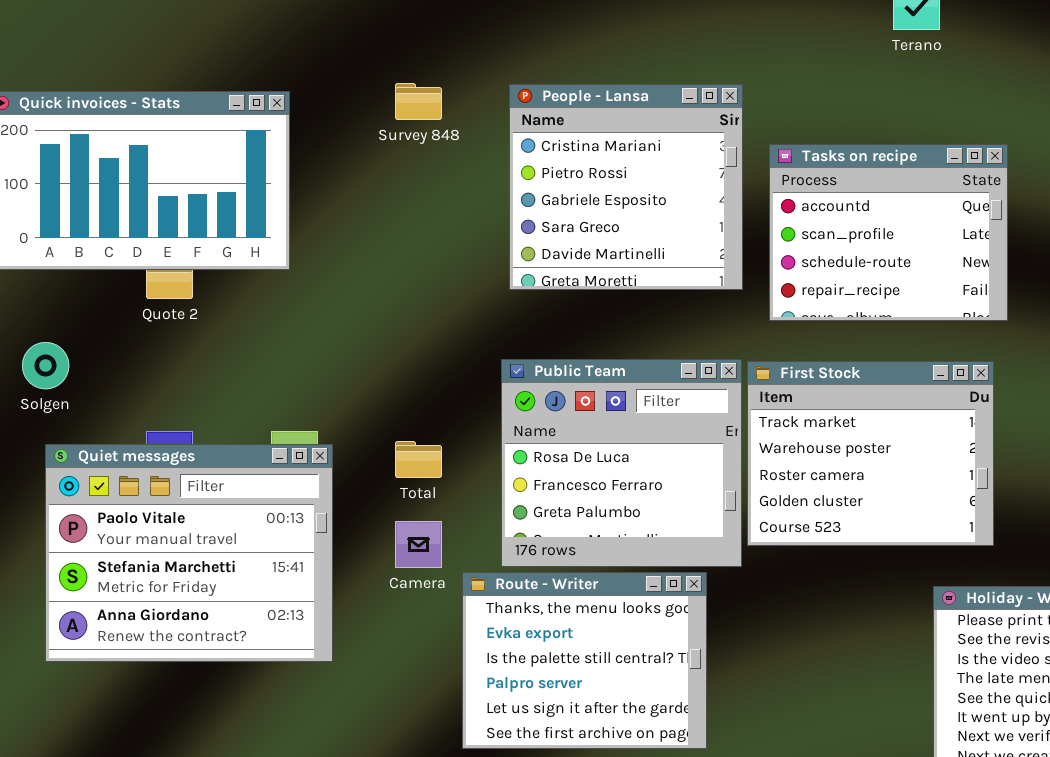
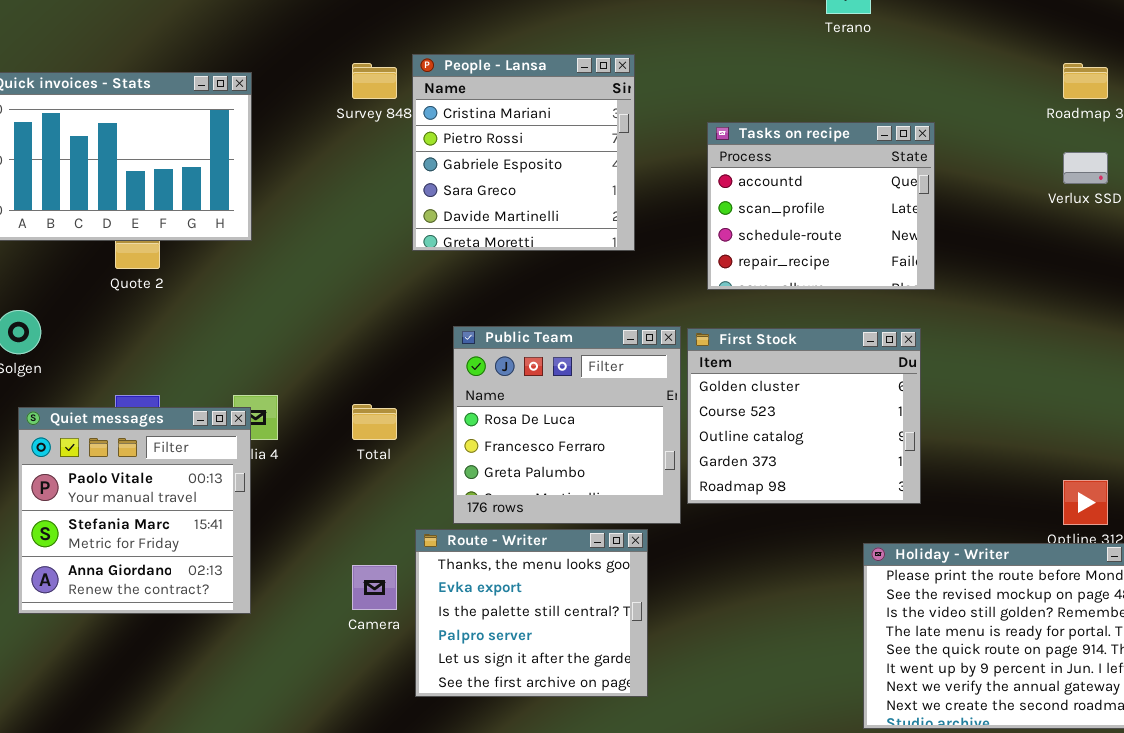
People - Lansa: [509,84,743,290] -> [412,54,635,251], moved
First Stock: [747,361,994,546] -> [687,328,921,504], scrolled down 3 rows
Quiet messages: [45,444,333,662] -> [18,407,251,614], resized
Camera: [395,521,442,568] -> [352,565,397,610], moved

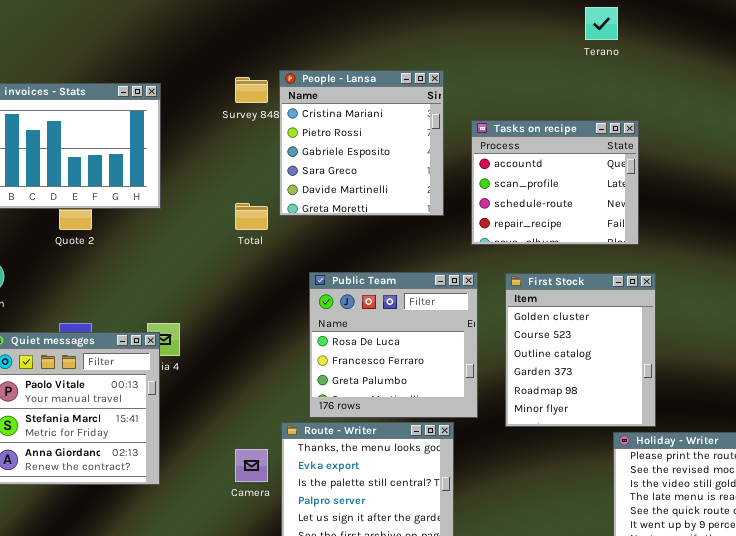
Tasks on recipe: [707,122,935,290] -> [471,120,639,245], moved
First Stock: [687,328,921,504] -> [505,273,656,427], resized
Total: [352,404,397,440] -> [235,203,268,230], moved

